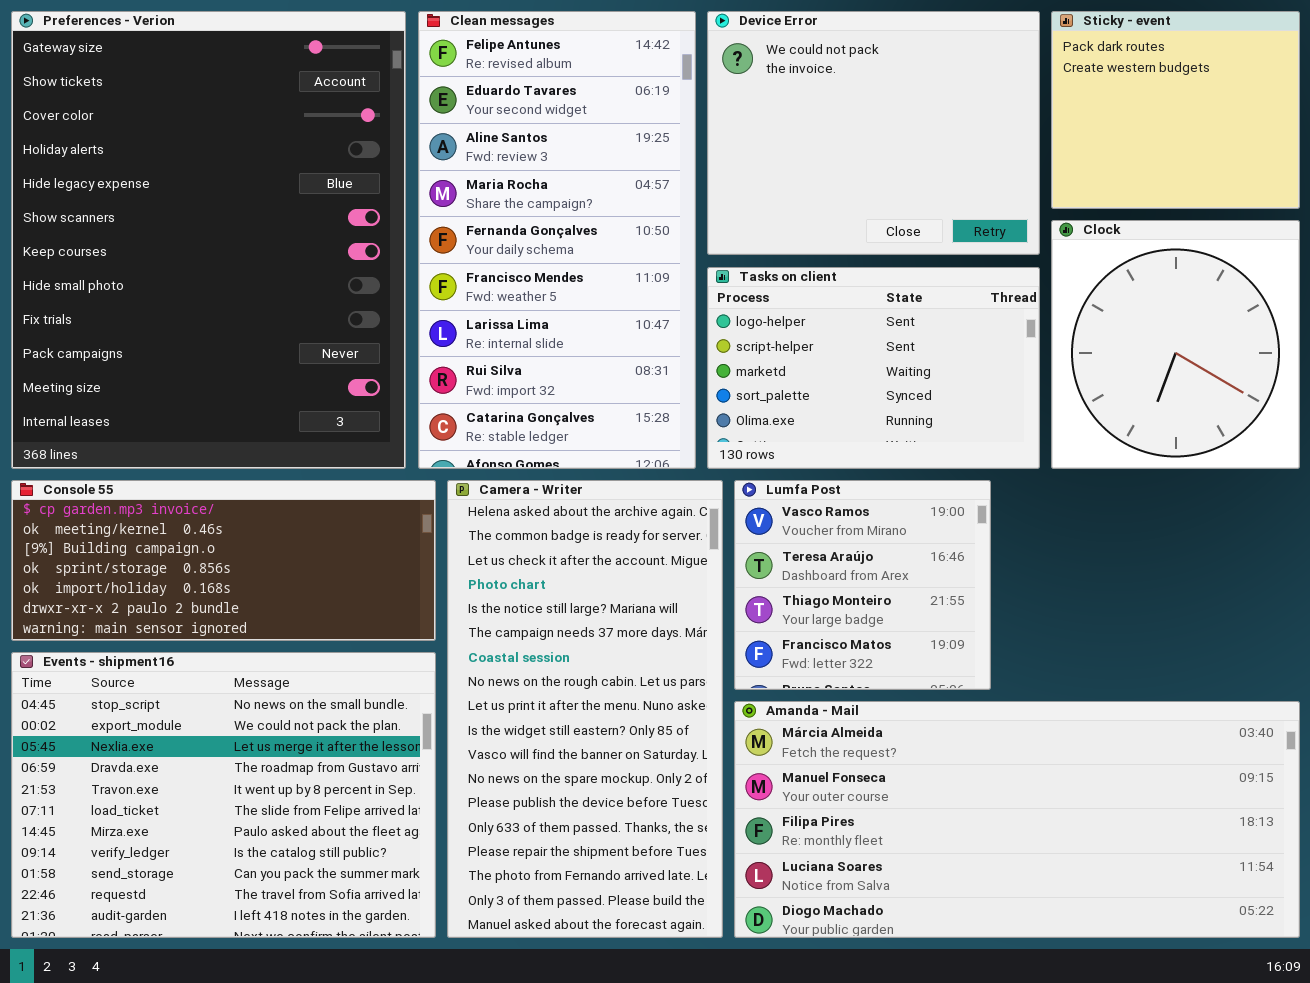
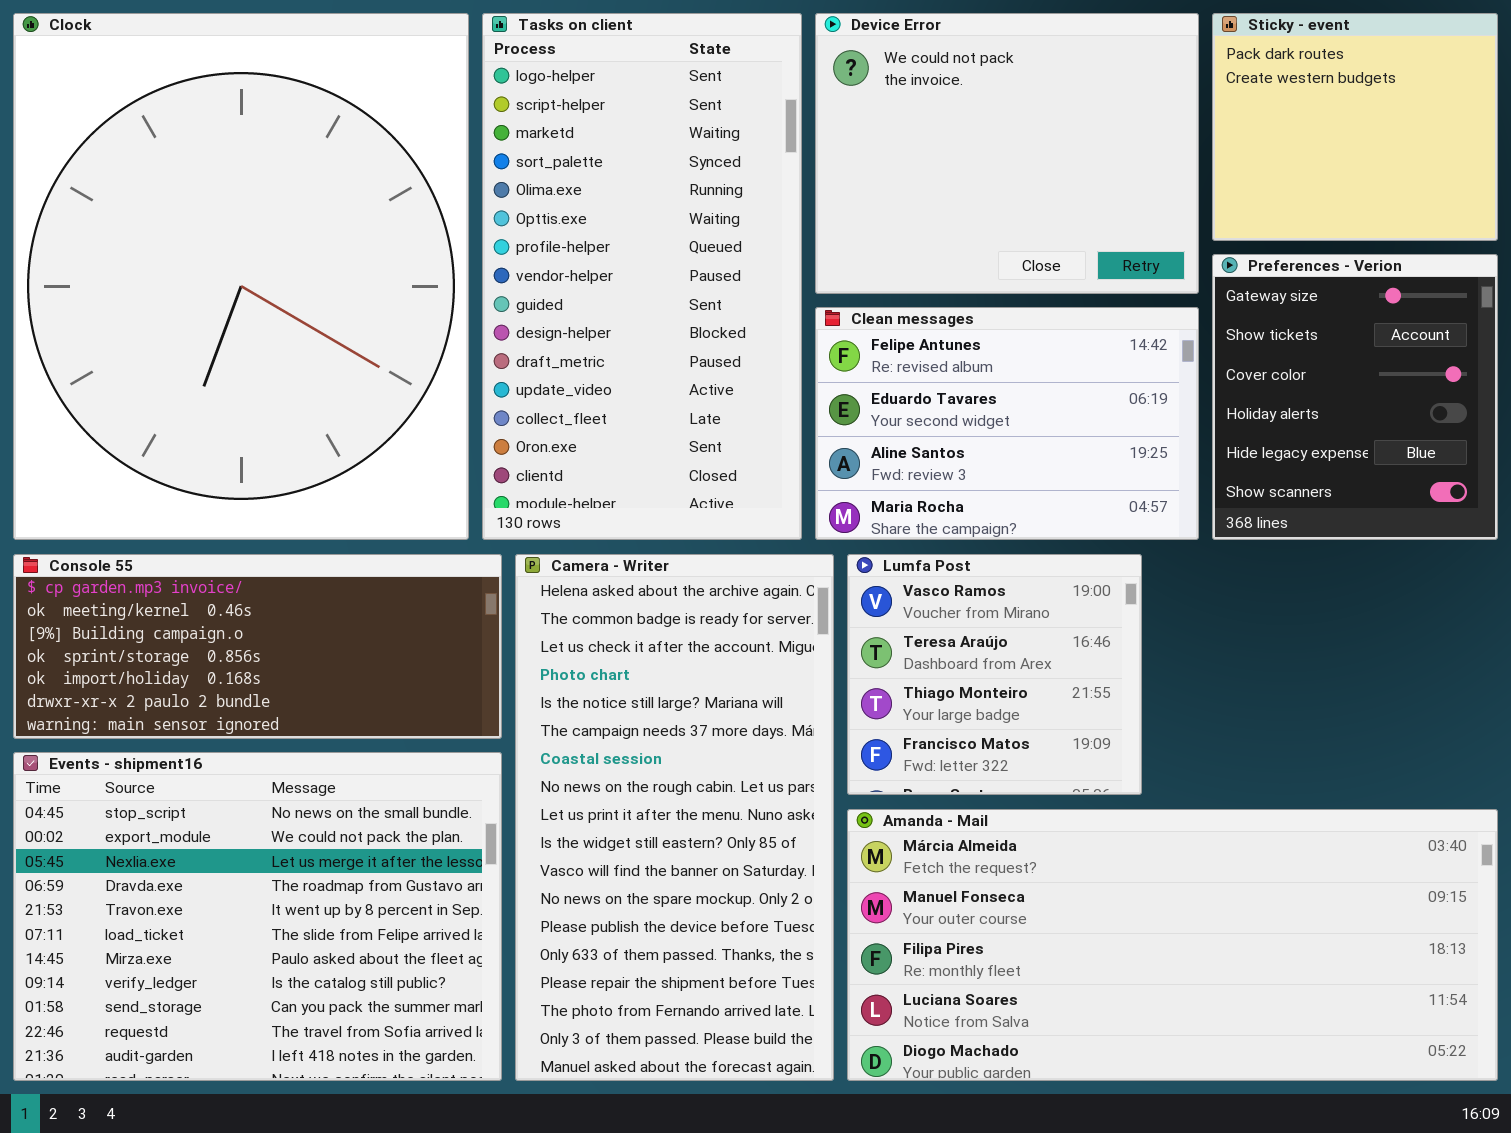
Preferences - Verion: [11,11,406,469] -> [1212,254,1498,540], moved, resized
Clean messages: [418,11,696,469] -> [815,307,1199,540], moved, resized
Clock: [1051,220,1300,469] -> [13,13,469,540], moved, resized
Tasks on client: [707,267,1040,469] -> [482,13,802,540], moved, resized

